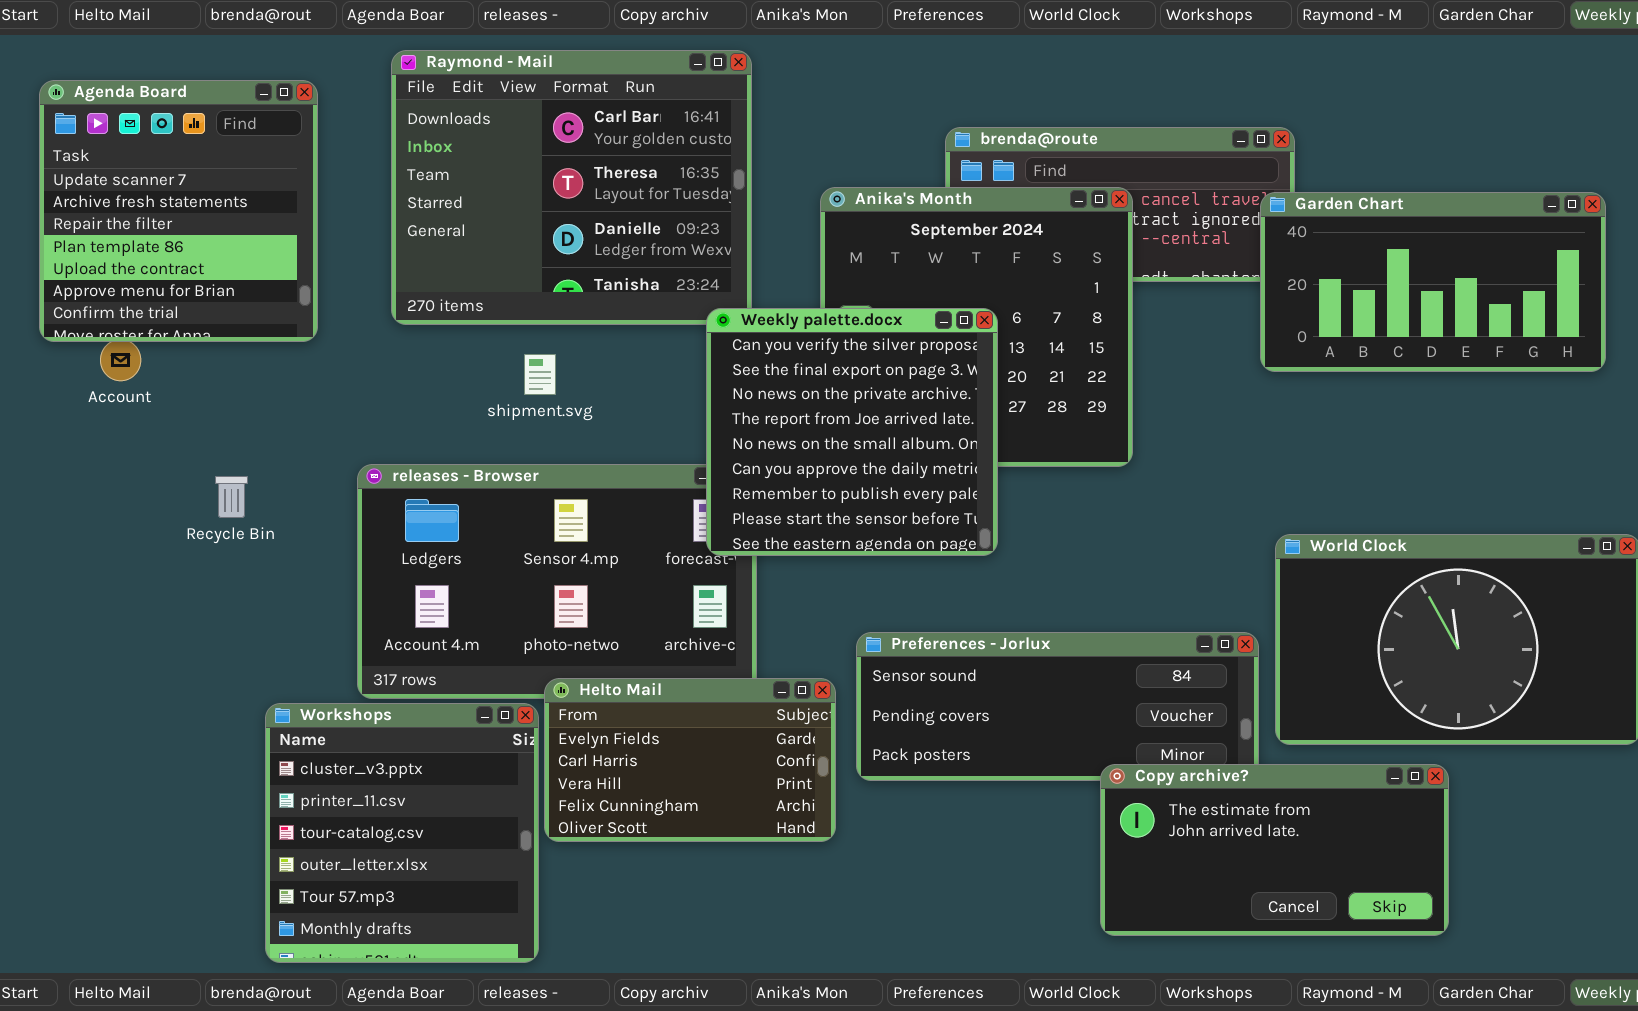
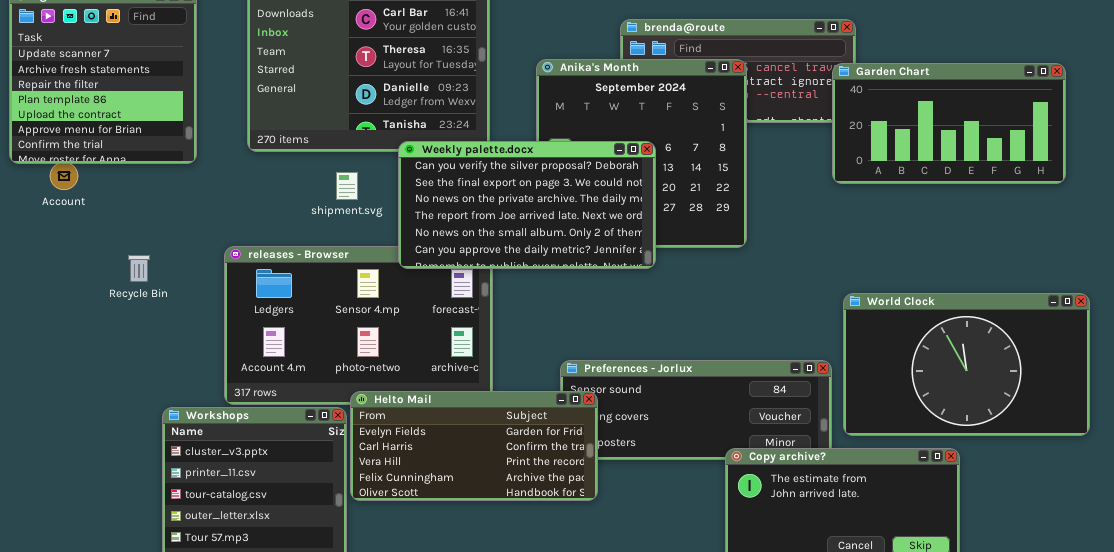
Weekly palette.docx: [706,308,998,556] -> [398,141,656,269], resized
Helto Mail: [544,678,836,842] -> [350,391,598,501], resized

